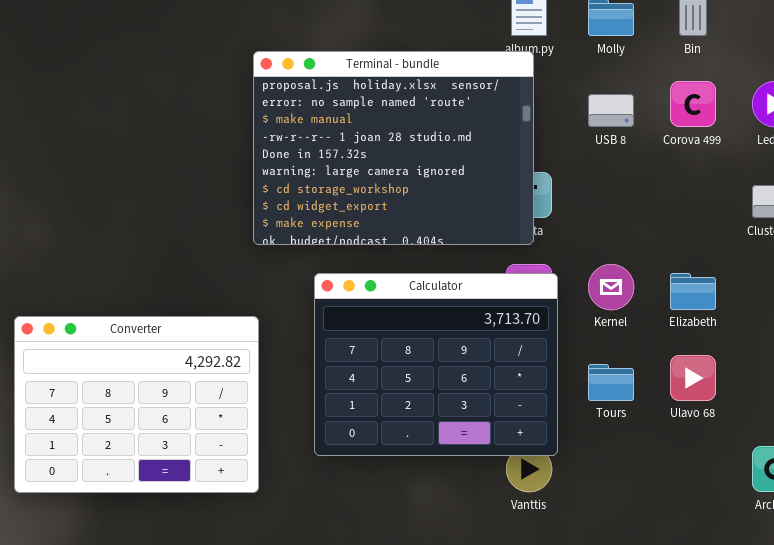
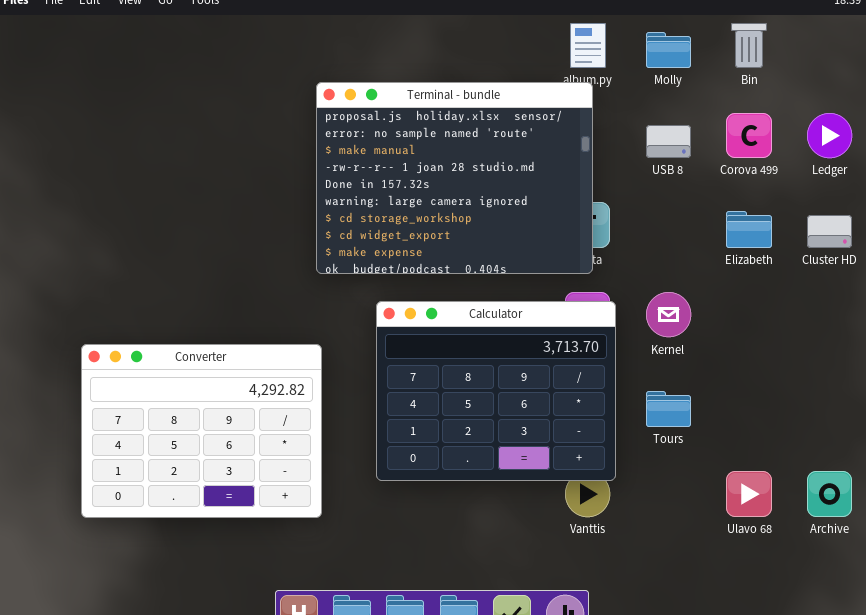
Elizabeth: [670,273,716,310] -> [726,211,772,248], moved
Ulavo 68: [670,355,716,401] -> [726,471,772,517], moved

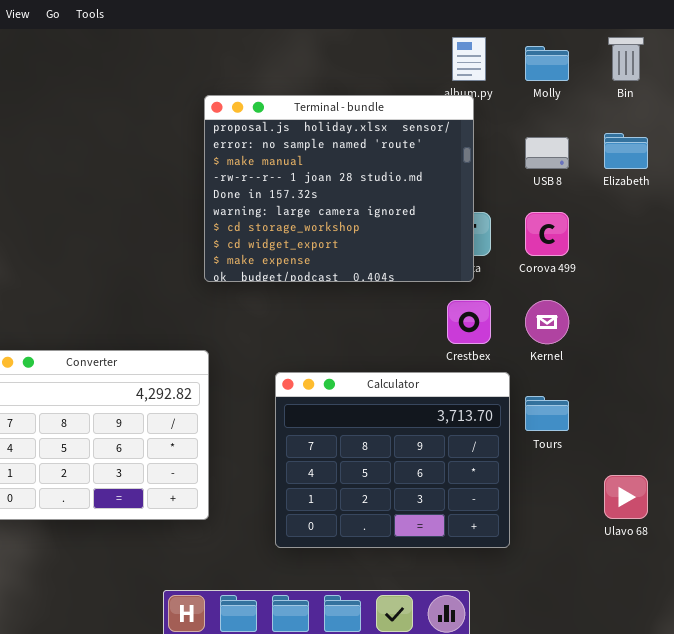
Corova 499: [726,113,772,158] -> [525,212,569,256], moved
Elizabeth: [726,211,772,248] -> [604,133,648,169], moved
Calculator: [376,301,616,481] -> [275,372,510,548], moved

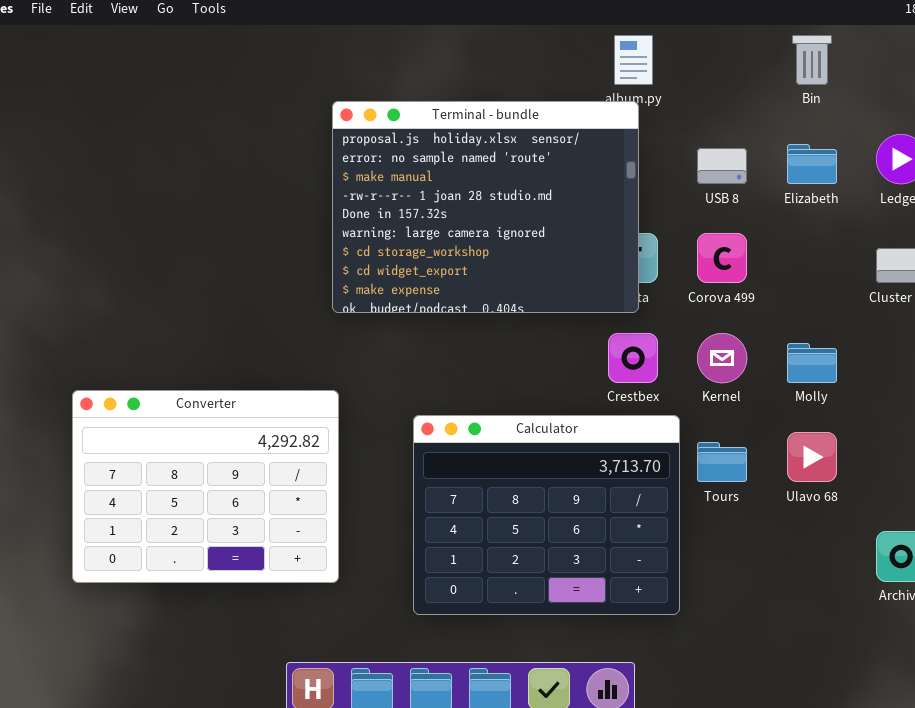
Molly: [525,46,569,81] -> [787,343,837,383], moved
Ulavo 68: [604,475,648,519] -> [787,432,837,482], moved

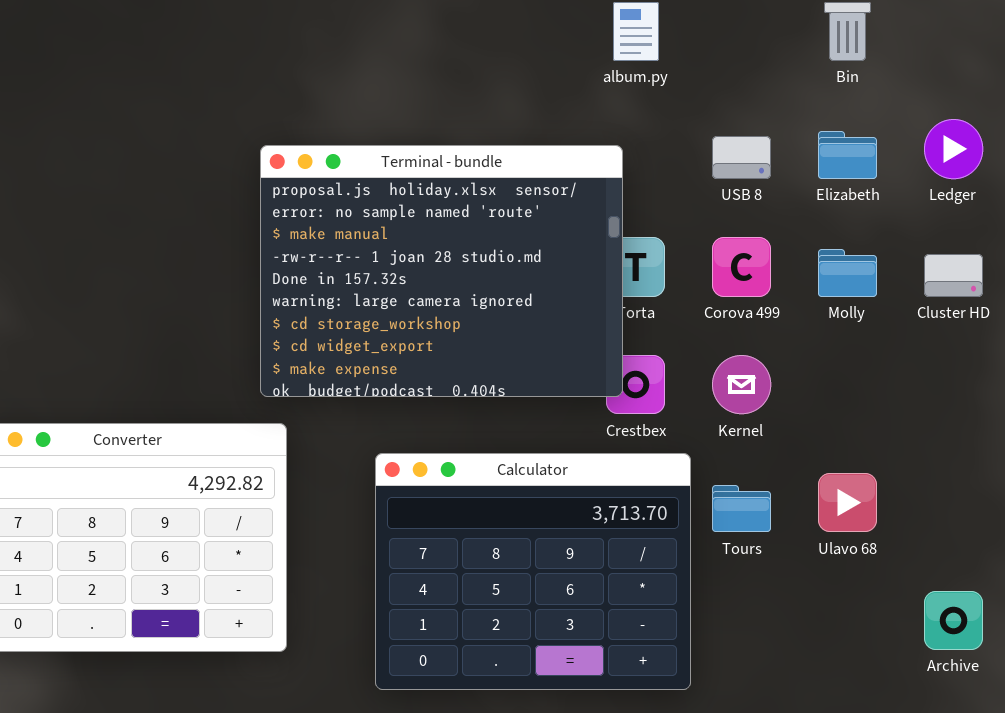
Terminal - bundle: [332,101,639,313] -> [260,145,623,397], moved
Molly: [787,343,837,383] -> [818,249,877,297], moved

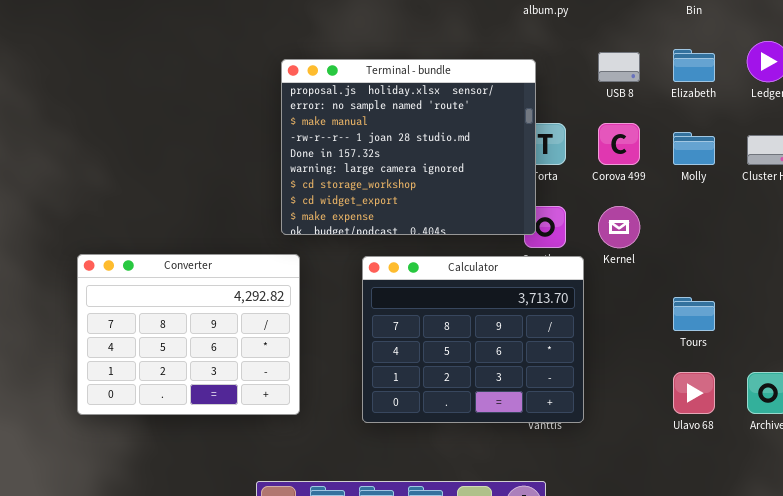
Calculator: [375,453,691,690] -> [362,256,584,423], moved
Ulavo 68: [818,473,877,532] -> [673,372,715,414], moved
Tours: [712,485,771,532] -> [673,297,715,331], moved

